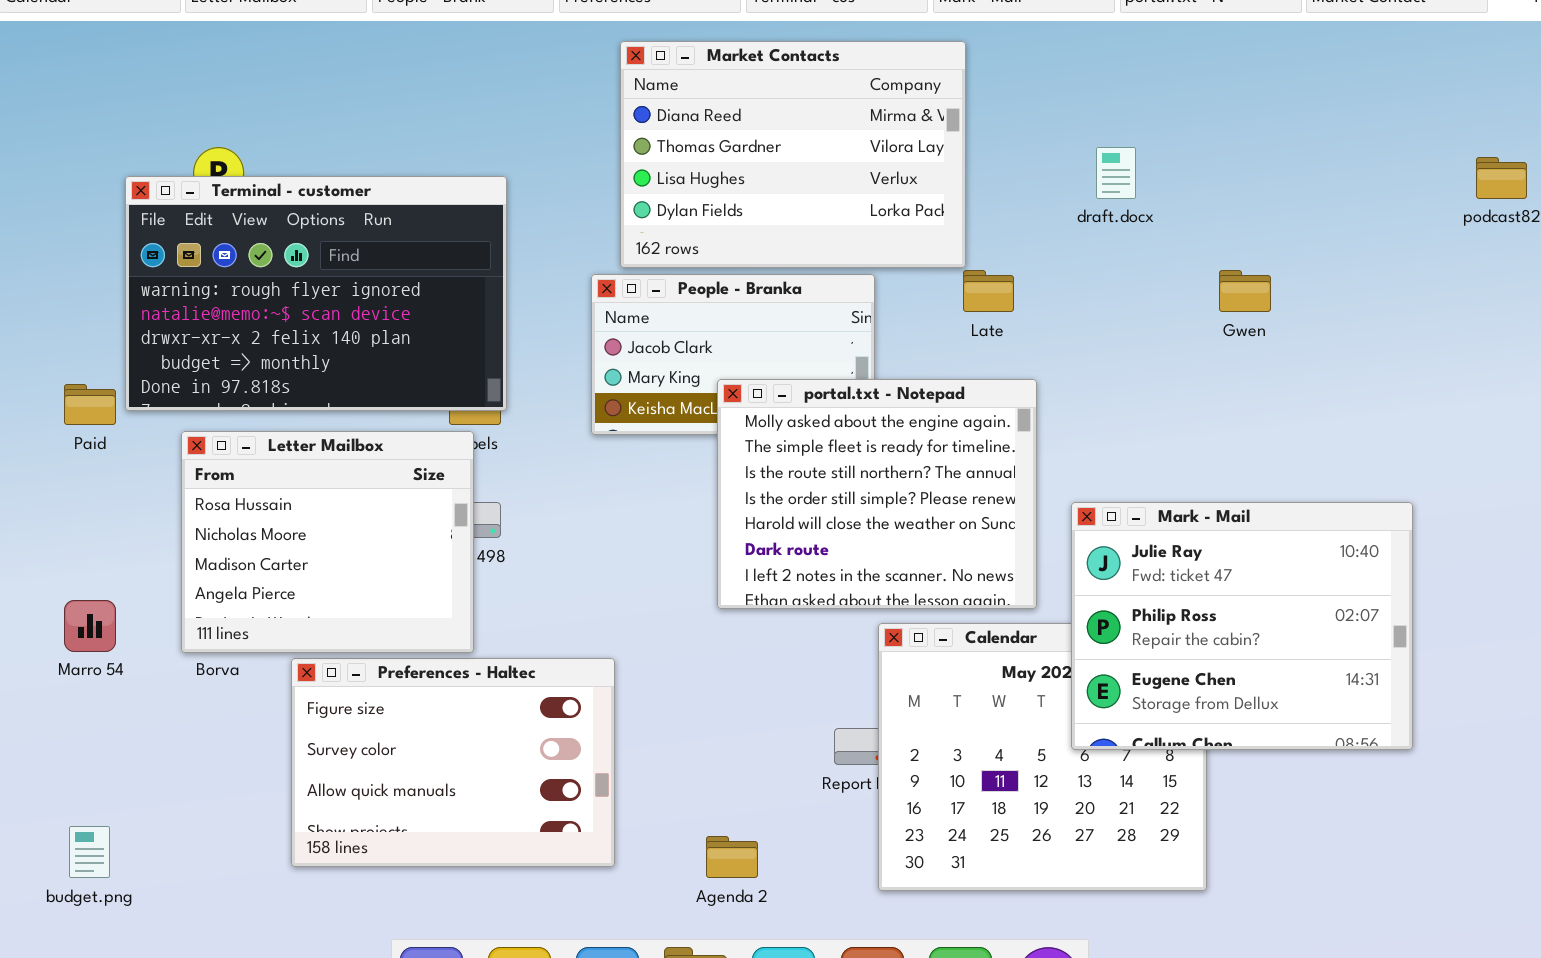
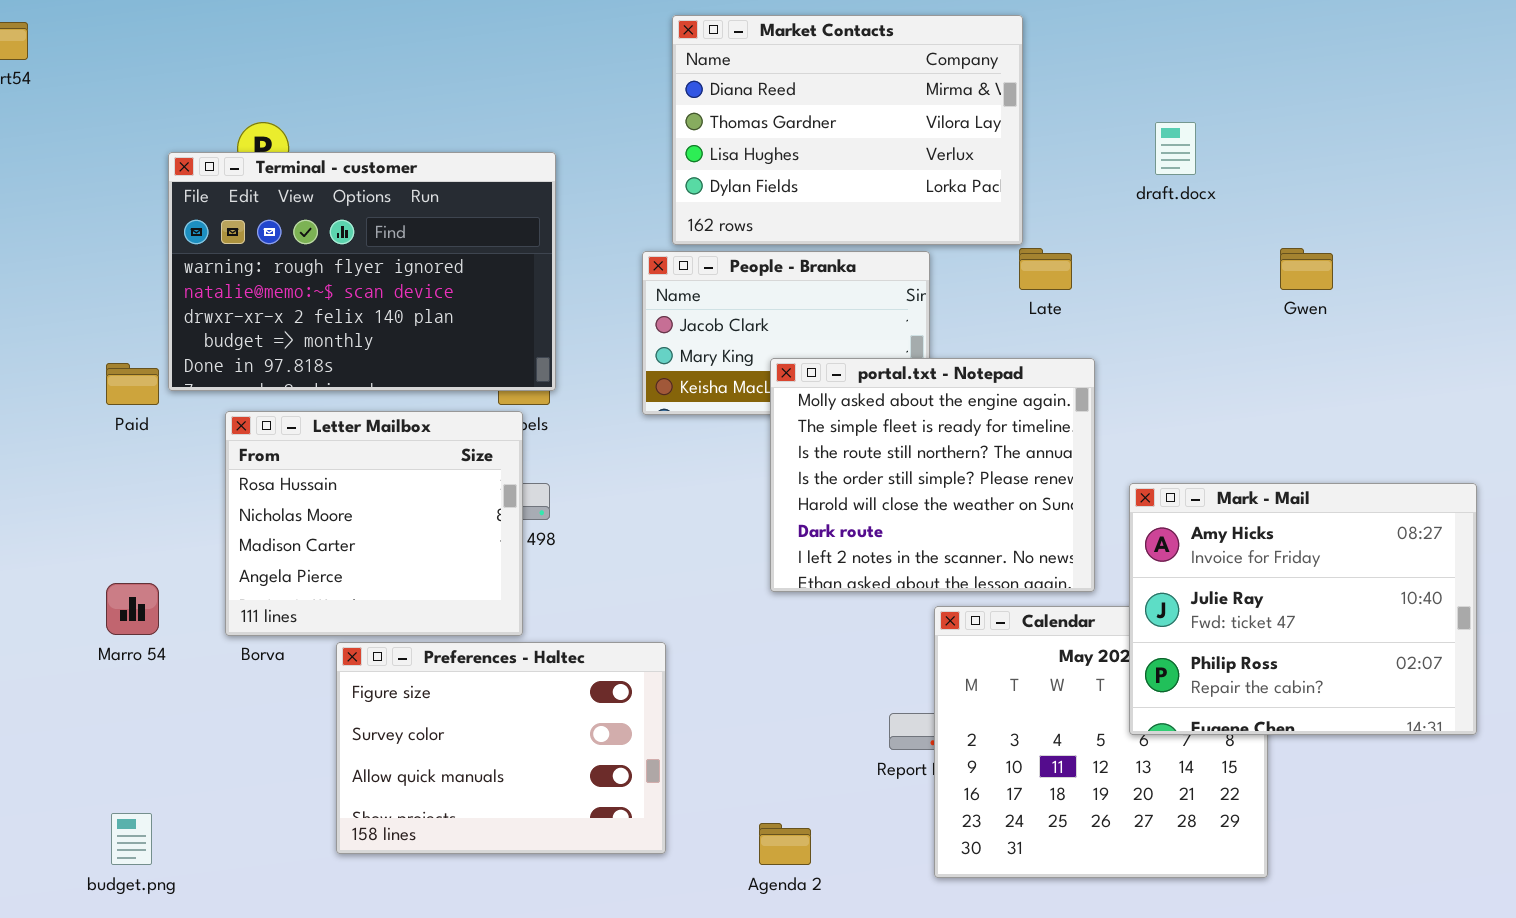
Mark - Mail: [1071,502,1413,750] -> [1129,483,1477,735], scrolled up 1 row

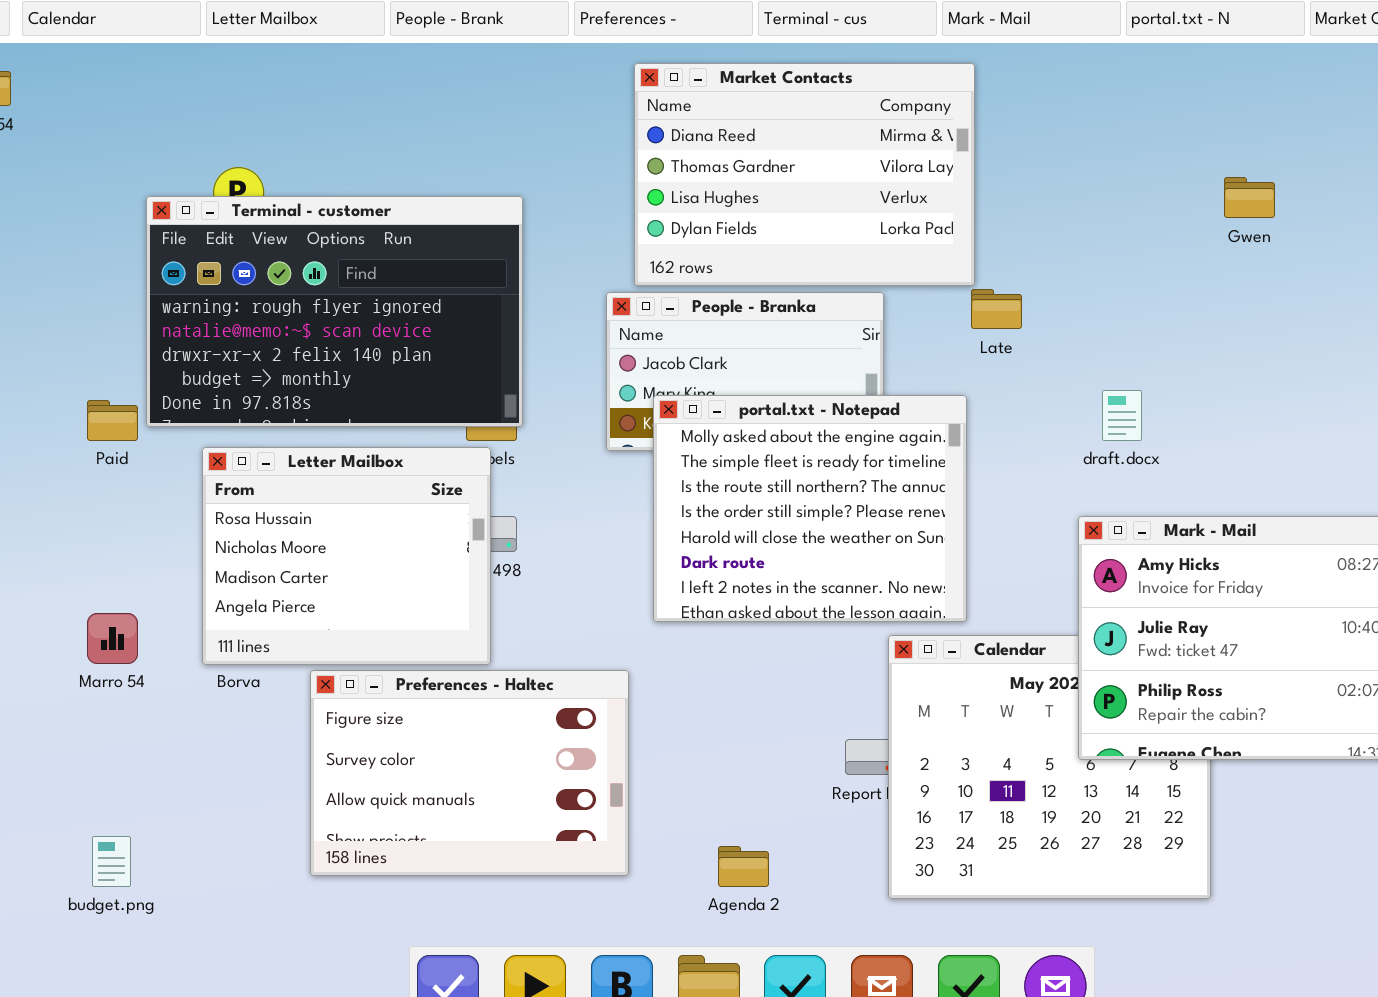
draft.docx: [1155,122,1196,175] -> [1102,390,1142,441], moved
Gwen: [1280,248,1333,290] -> [1224,177,1275,218], moved
portal.txt - Notepad: [770,358,1095,592] -> [653,395,967,622], moved

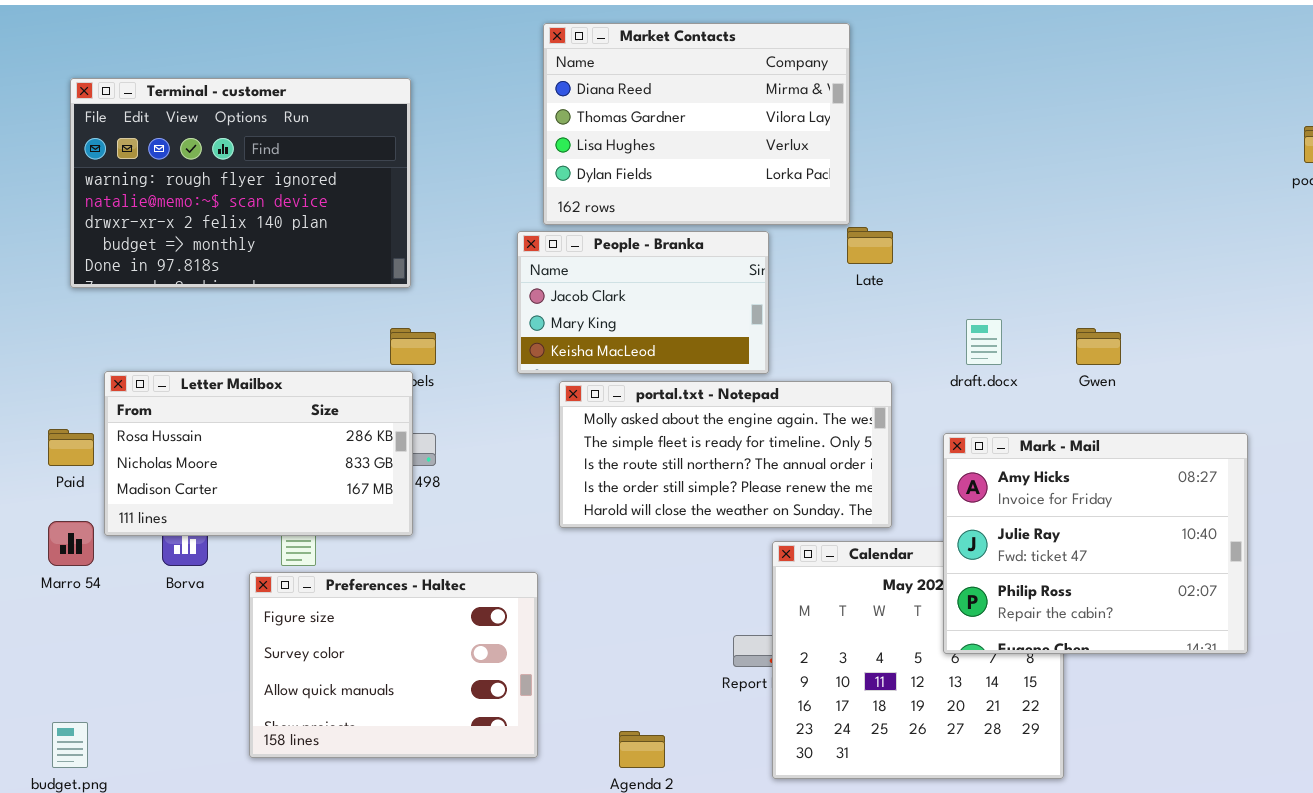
Gwen: [1224,177,1275,218] -> [1076,328,1121,365], moved
Terminal - customer: [146,196,523,427] -> [70,78,411,288], moved
portal.txt - Notepad: [653,395,967,622] -> [559,381,892,528], resized
Paid: [87,400,138,441] -> [48,429,94,466], moved
Letter Mailbox: [202,447,491,665] -> [104,371,413,536], resized

